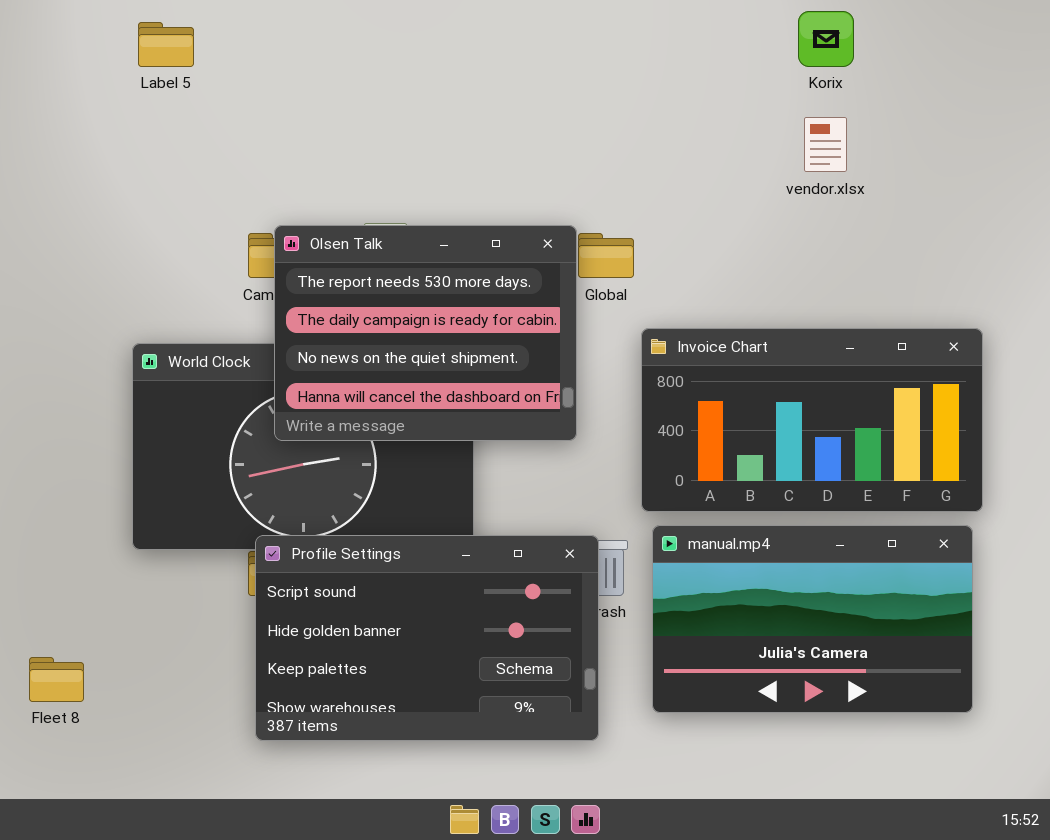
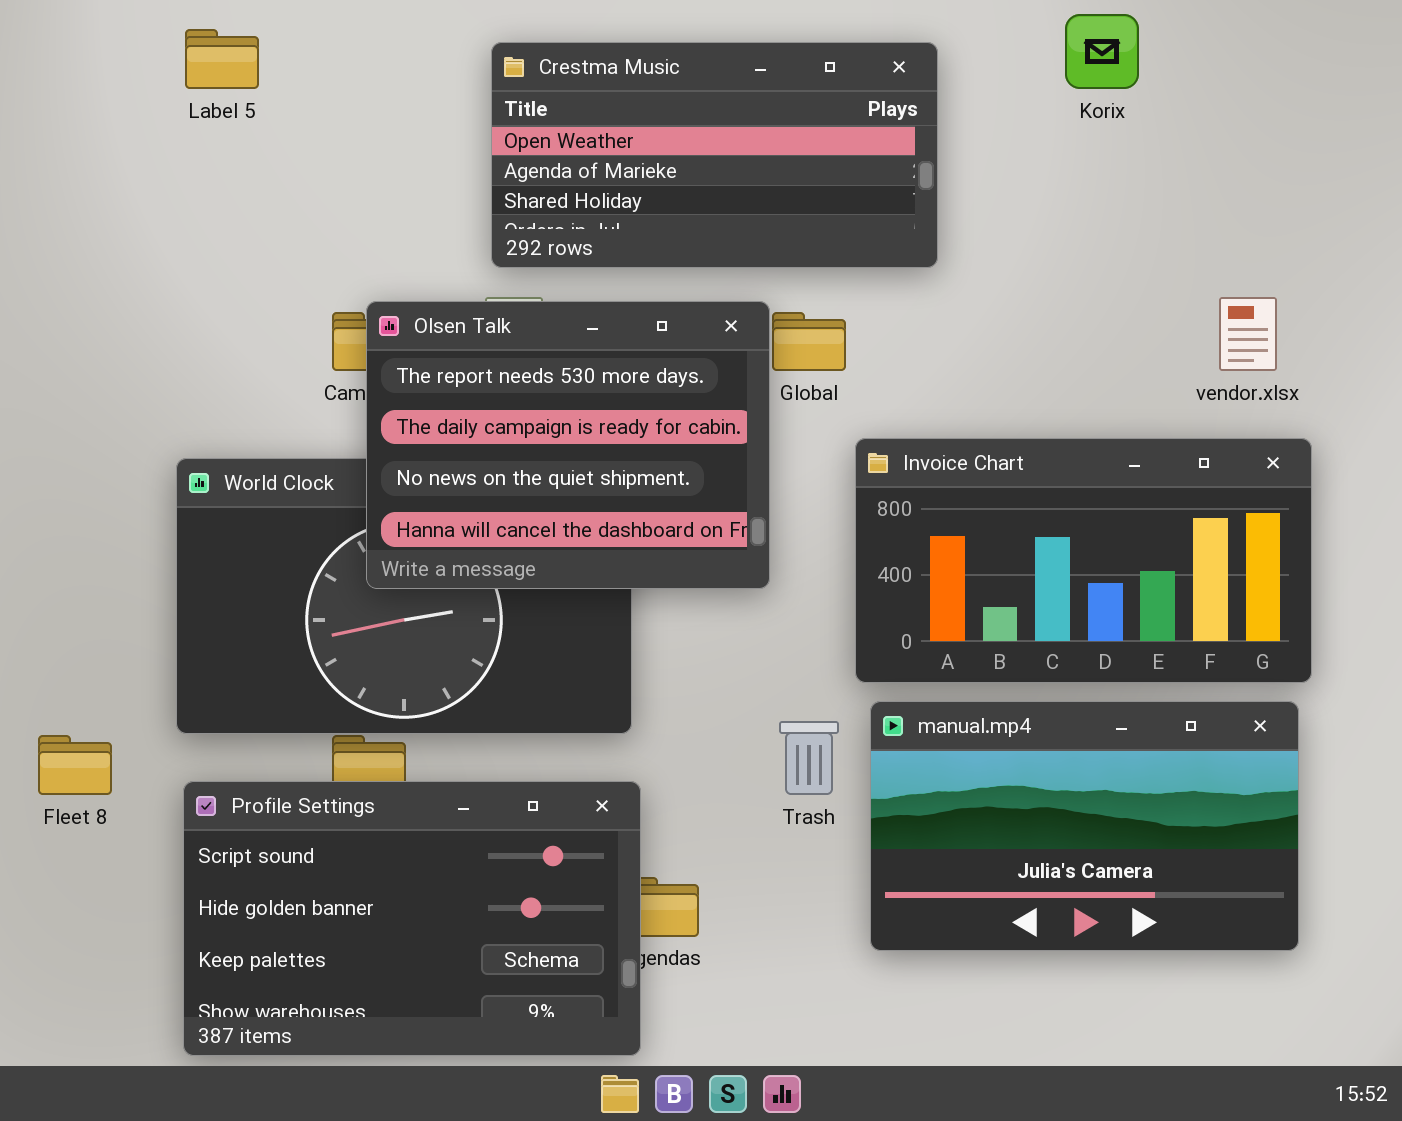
Crestma Music: none -> [491,42,938,268], opened
vendor.xlsx: [804,117,847,172] -> [1219,297,1277,371], moved
Profile Settings: [255,535,599,741] -> [183,781,641,1056], moved
Fleet 8: [29,657,84,702] -> [38,735,112,795], moved

